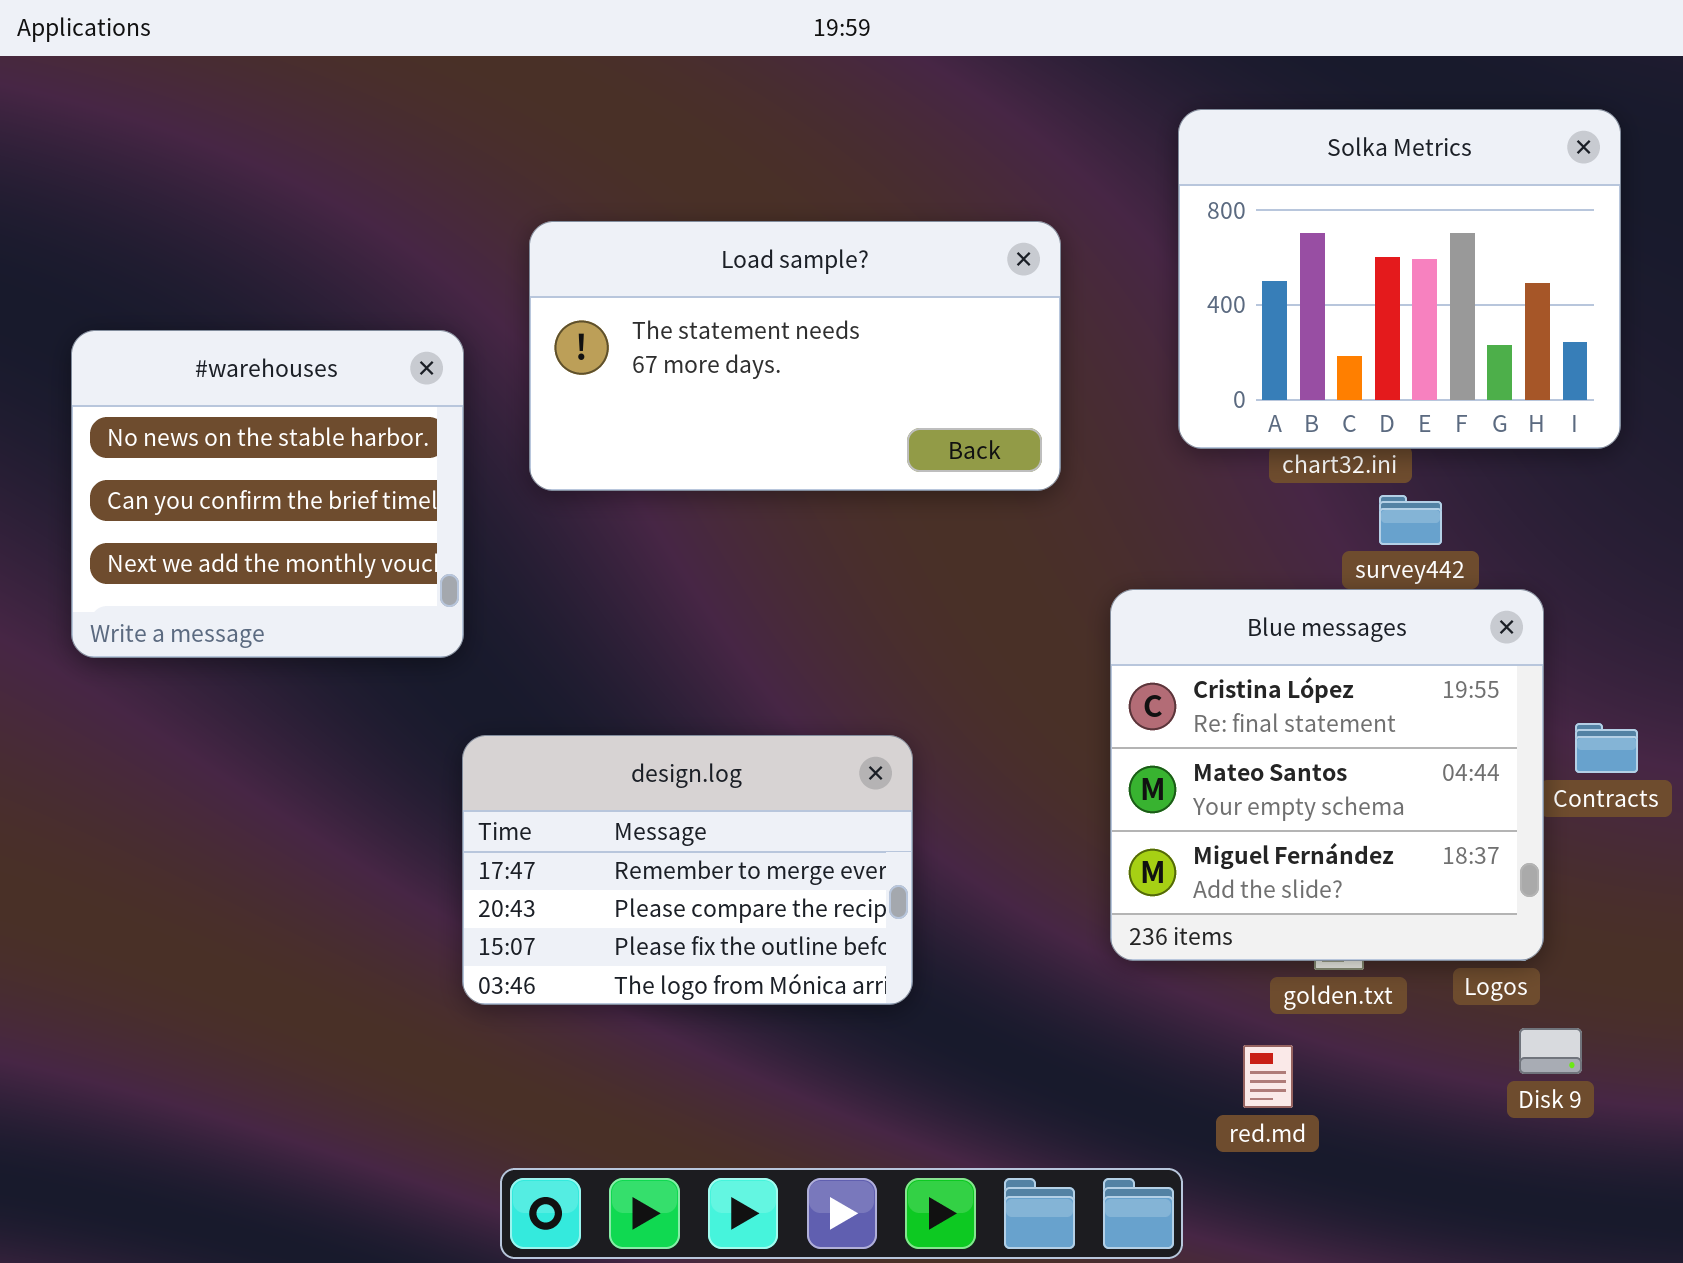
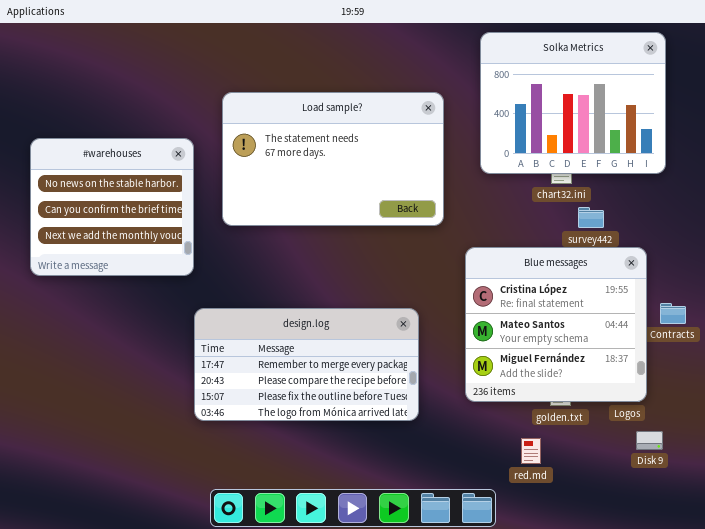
Solka Metrics: [1178,109,1621,449] -> [480,32,666,174], moved
Load sample?: [529,221,1061,491] -> [222,92,444,226], resized
design.log: [462,735,913,1005] -> [194,308,419,421], resized

